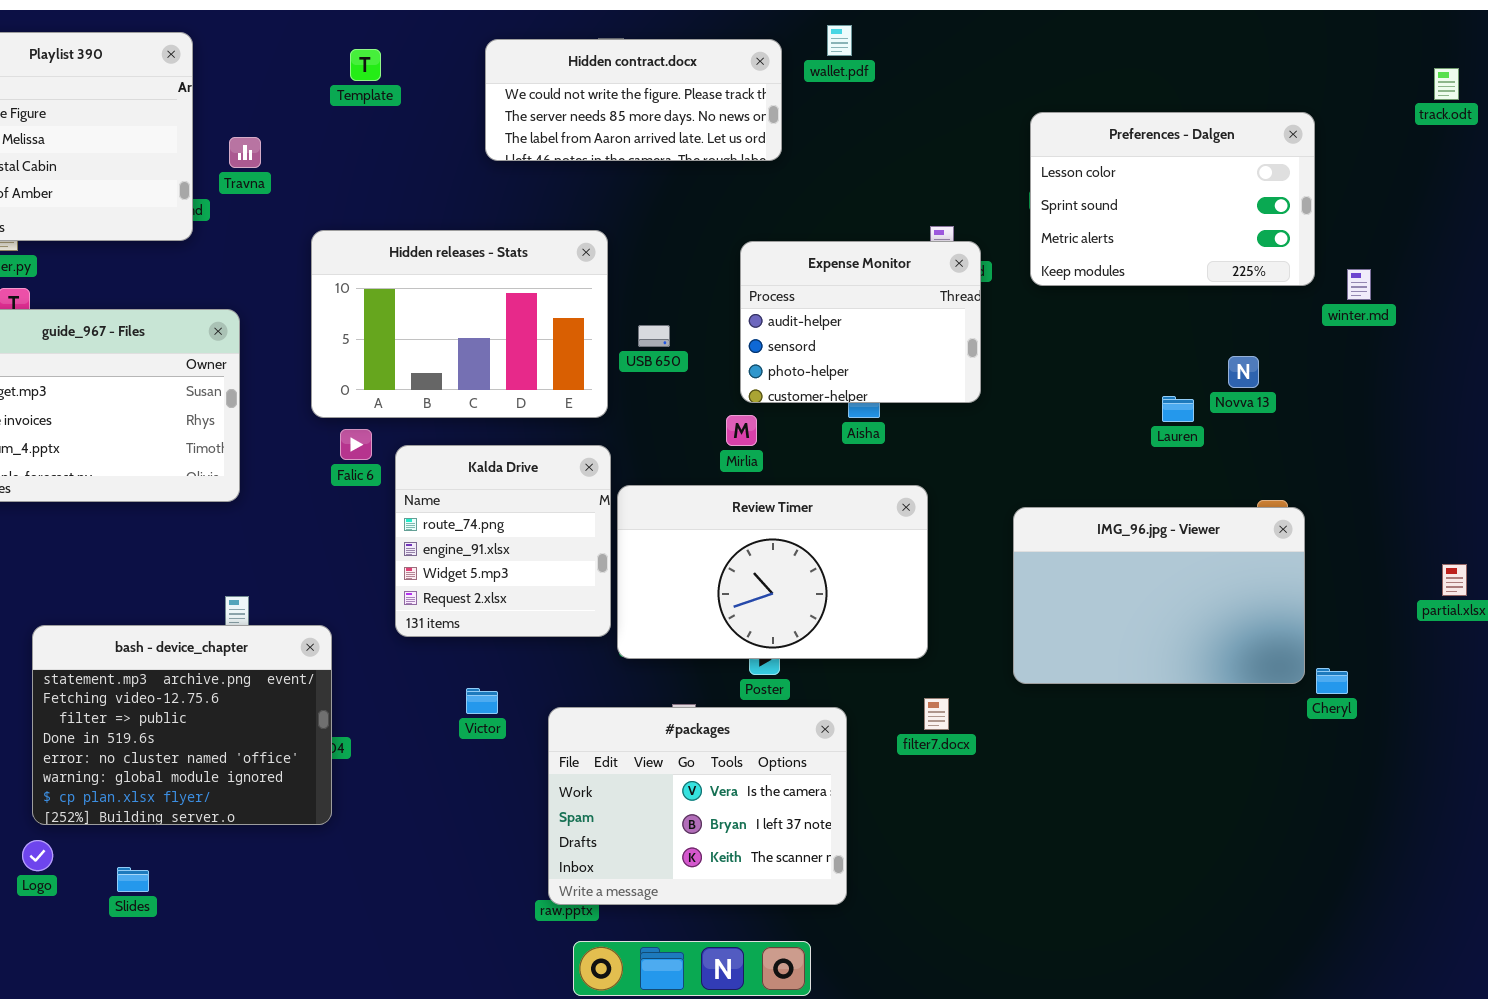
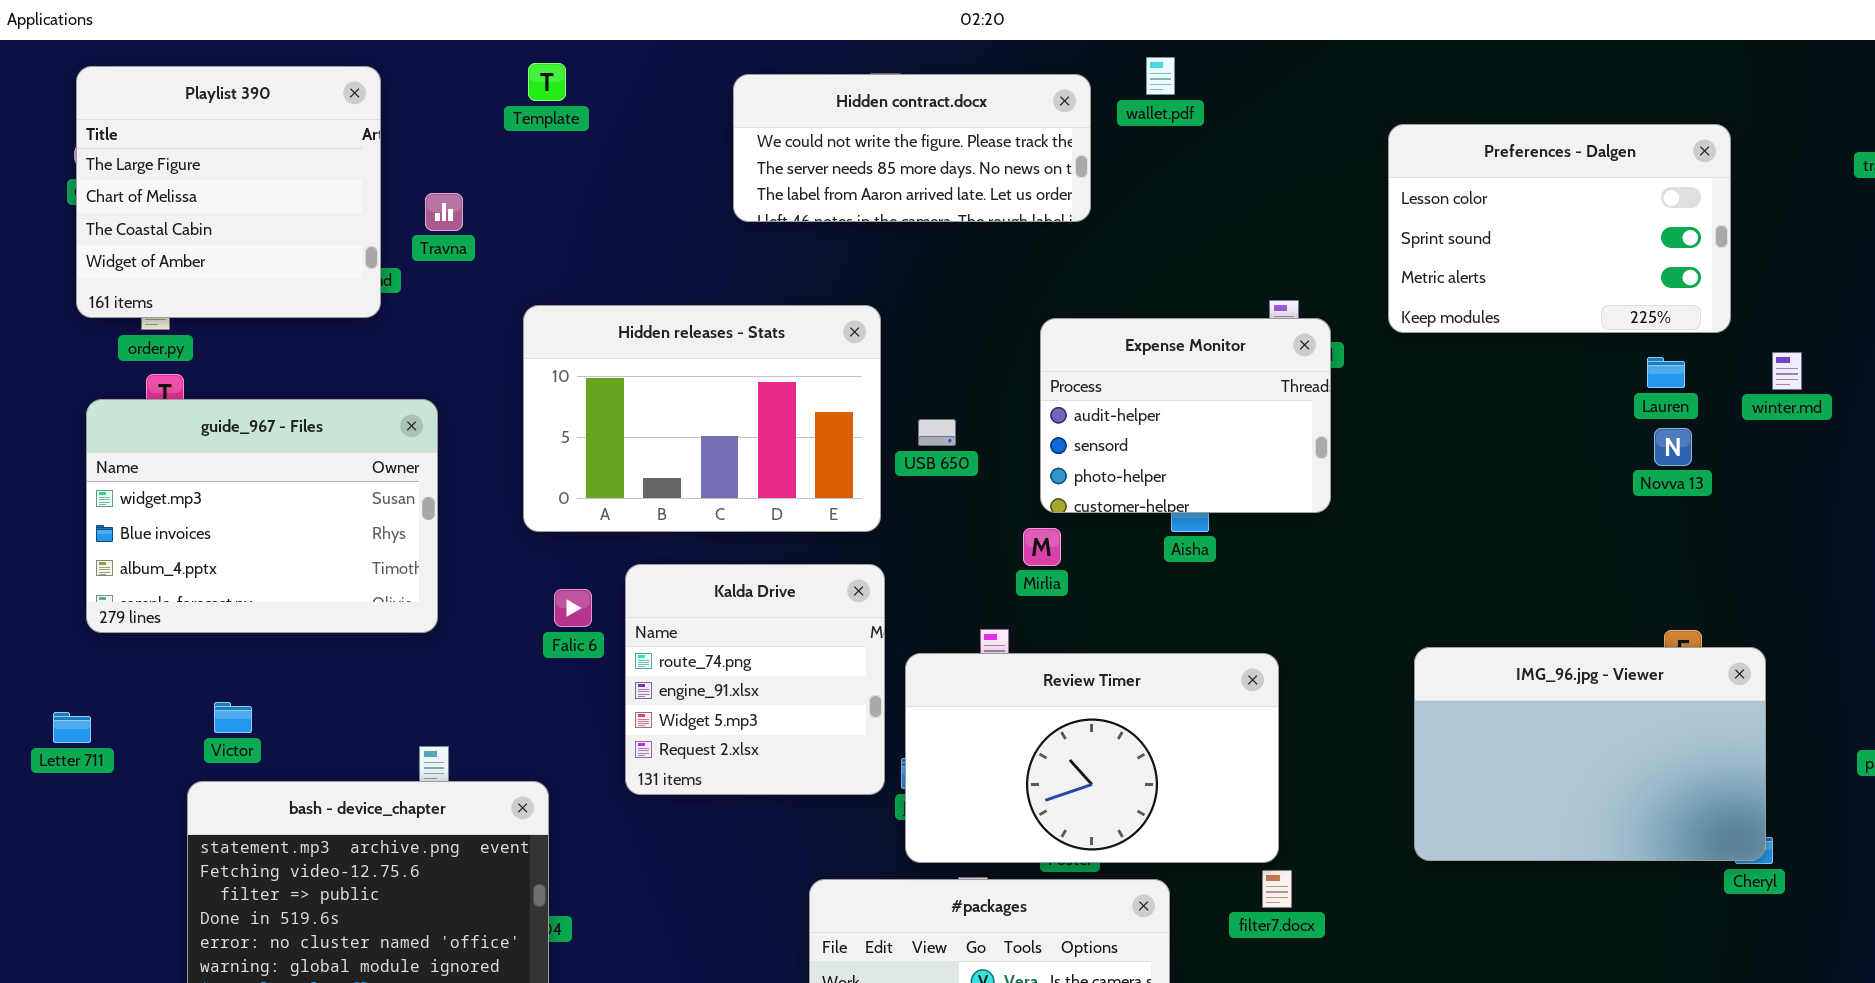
Template: [350,49,381,81] -> [528,63,566,101], moved
Preferences - Dalgen: [1030,112,1315,286] -> [1388,124,1731,333], moved
Novva 13: [1228,356,1259,388] -> [1654,428,1692,466], moved
Lauren: [1162,396,1194,422] -> [1647,357,1685,388], moved
Falic 6: [340,429,372,460] -> [554,589,592,627], moved
Review Timer: [617,485,928,659] -> [905,653,1279,863], moved
IMG_96.jpg - Viewer: [1013,507,1305,684] -> [1414,647,1766,861], moved
Victor: [466,688,498,714] -> [214,702,252,733], moved

